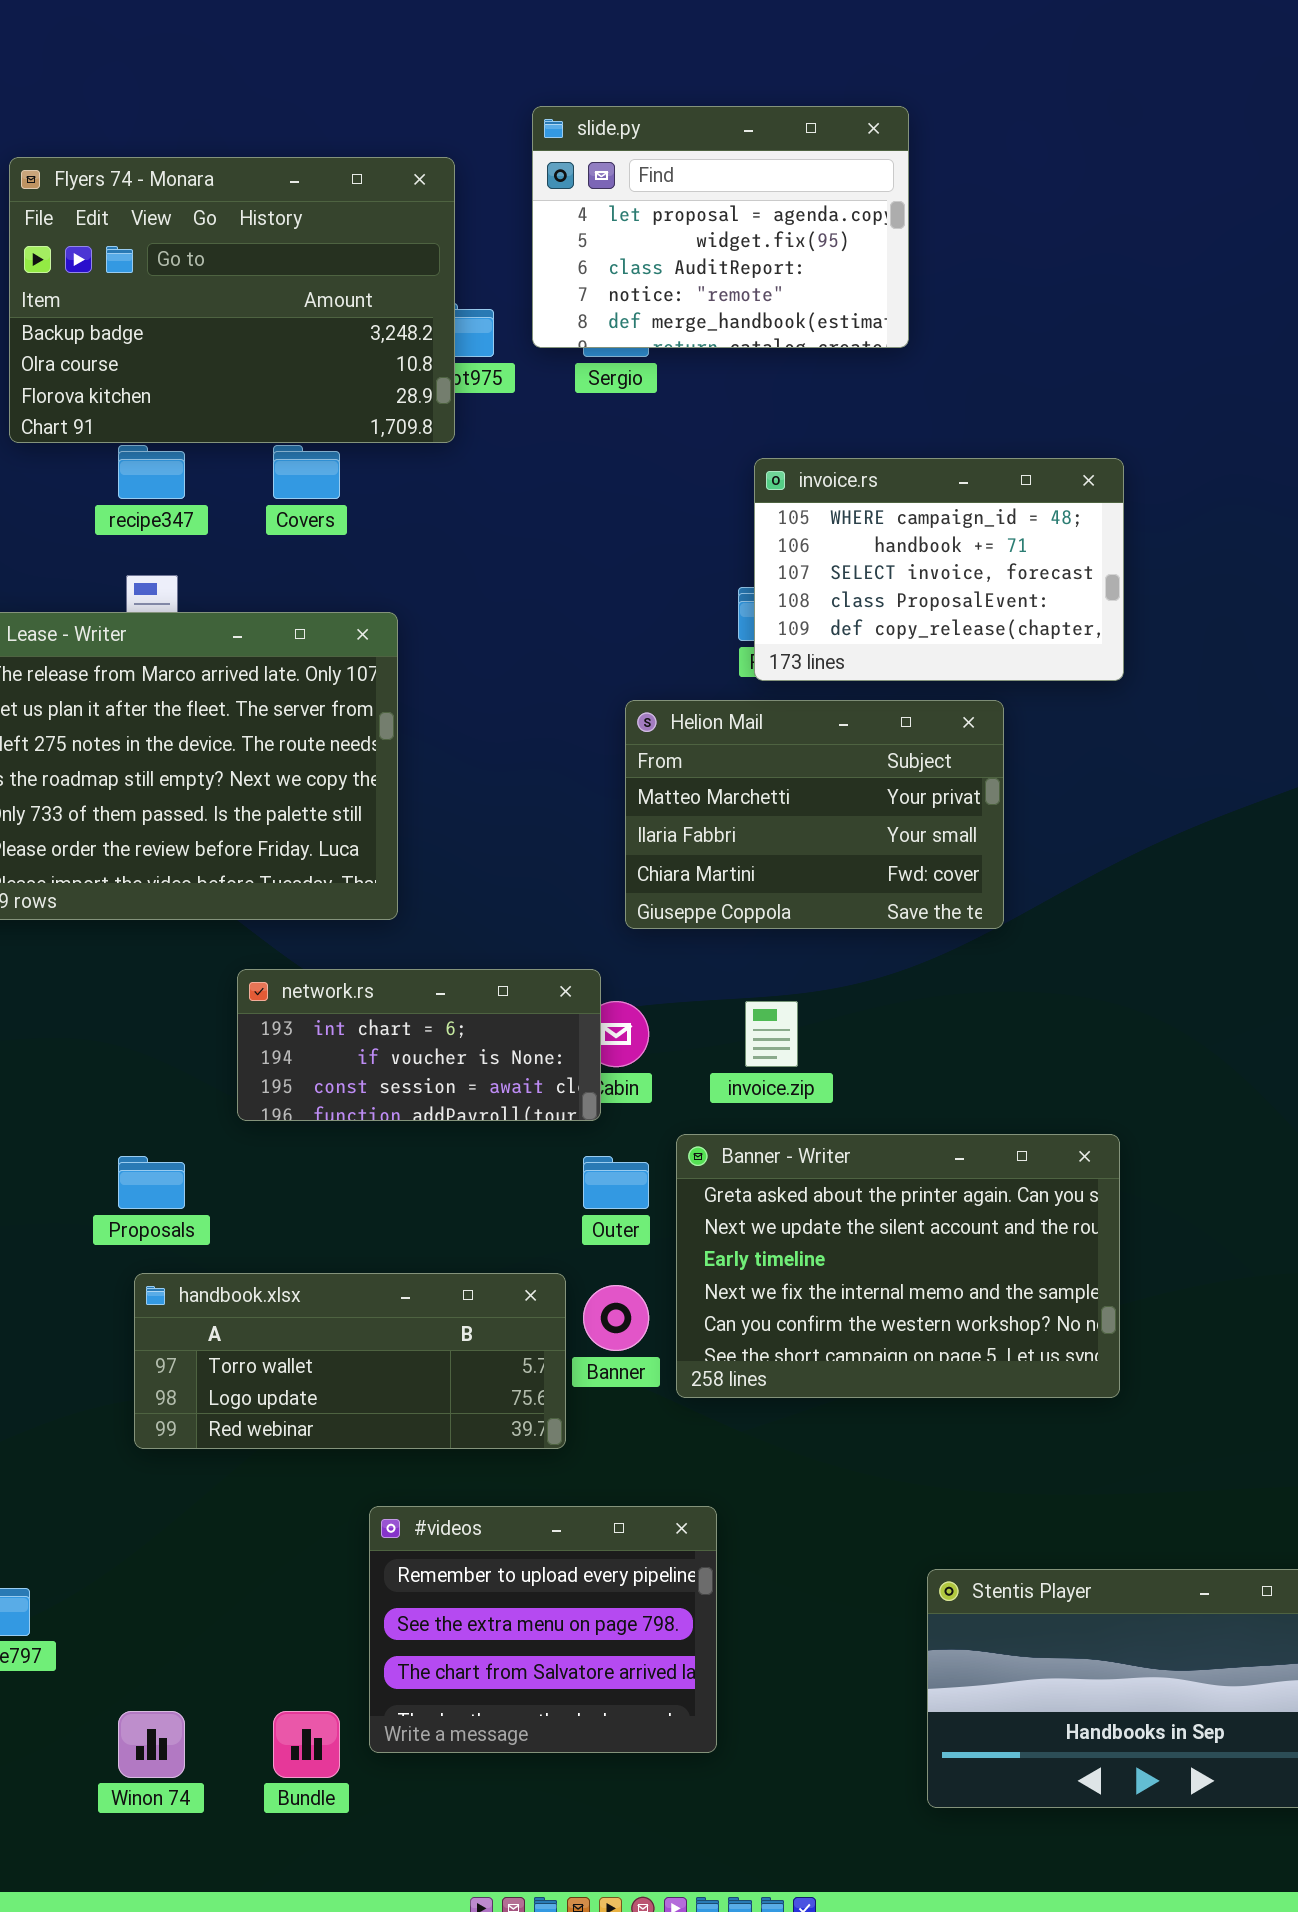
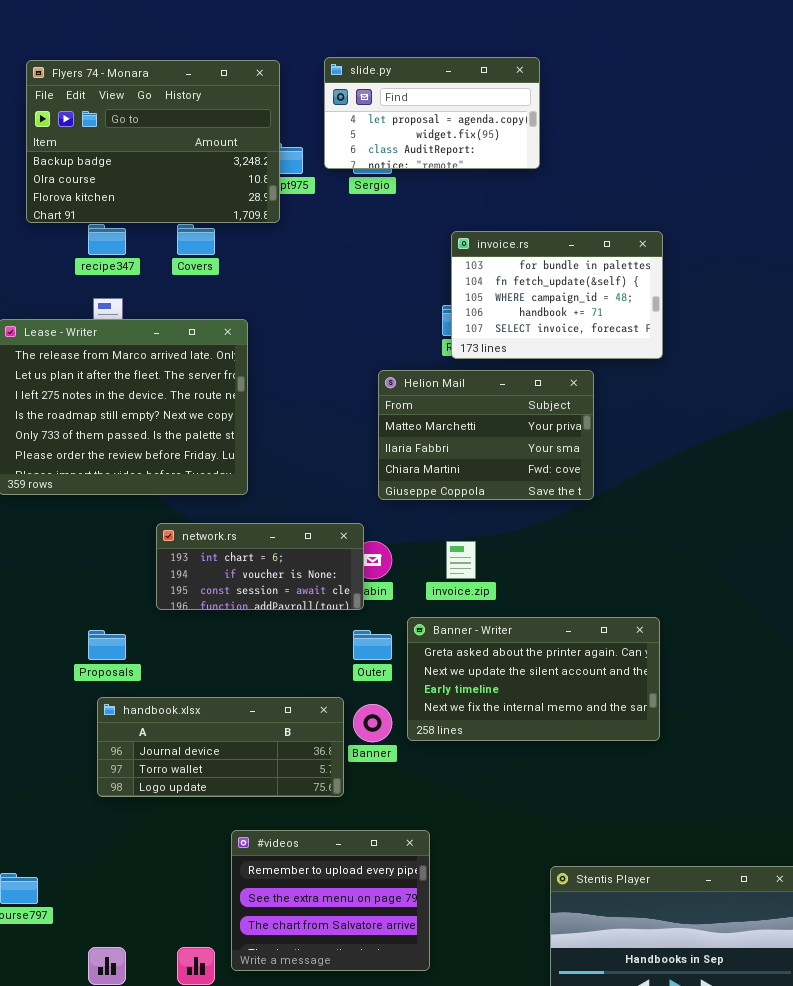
slide.py: [532,106,909,348] -> [324,57,540,169], resized
invoice.rs: [754,458,1124,681] -> [451,231,663,359], scrolled up 2 rows
Banner - Writer: [676,1134,1120,1398] -> [407,617,660,741], resized
handbook.xlsx: [134,1273,566,1449] -> [97,697,344,797], scrolled up 1 row

